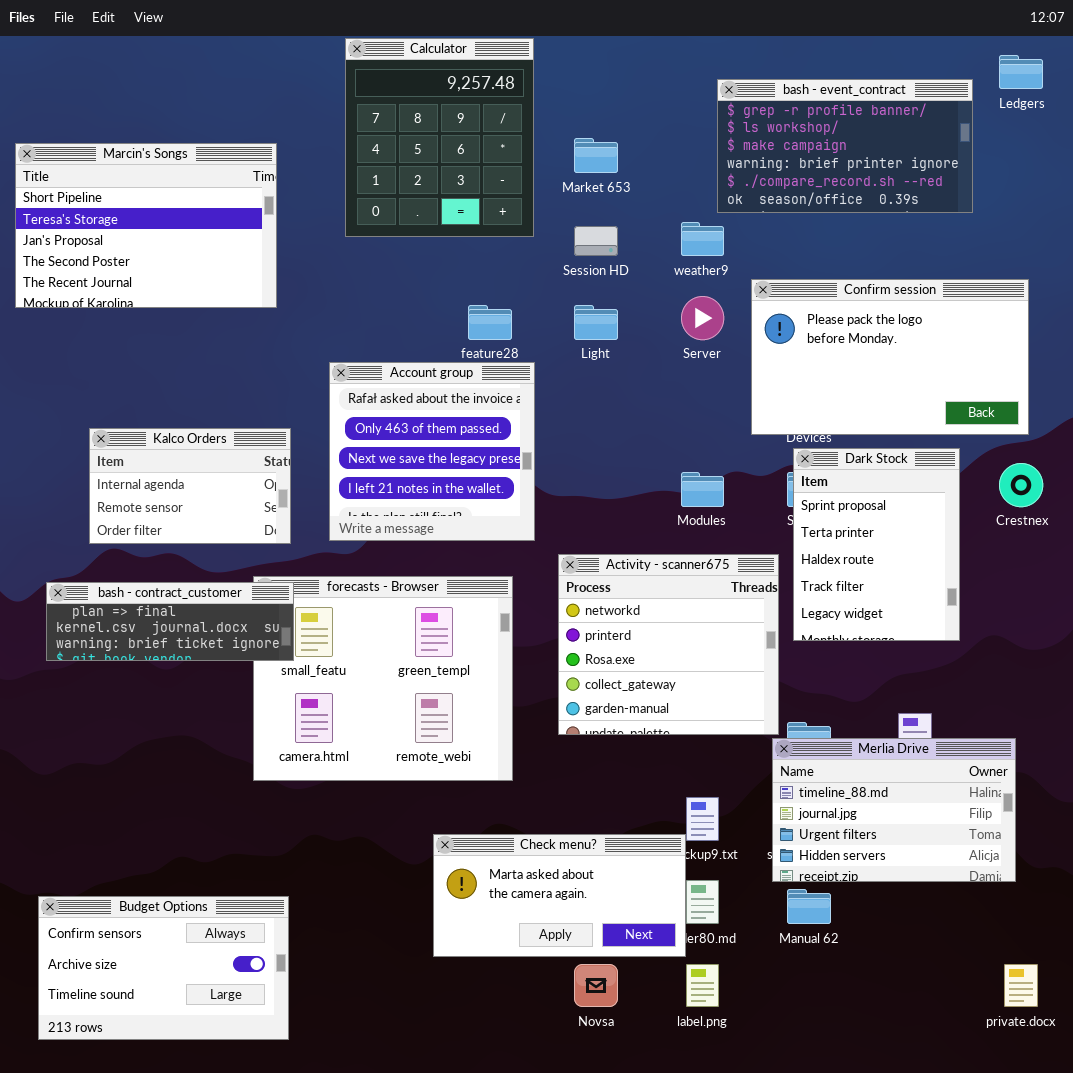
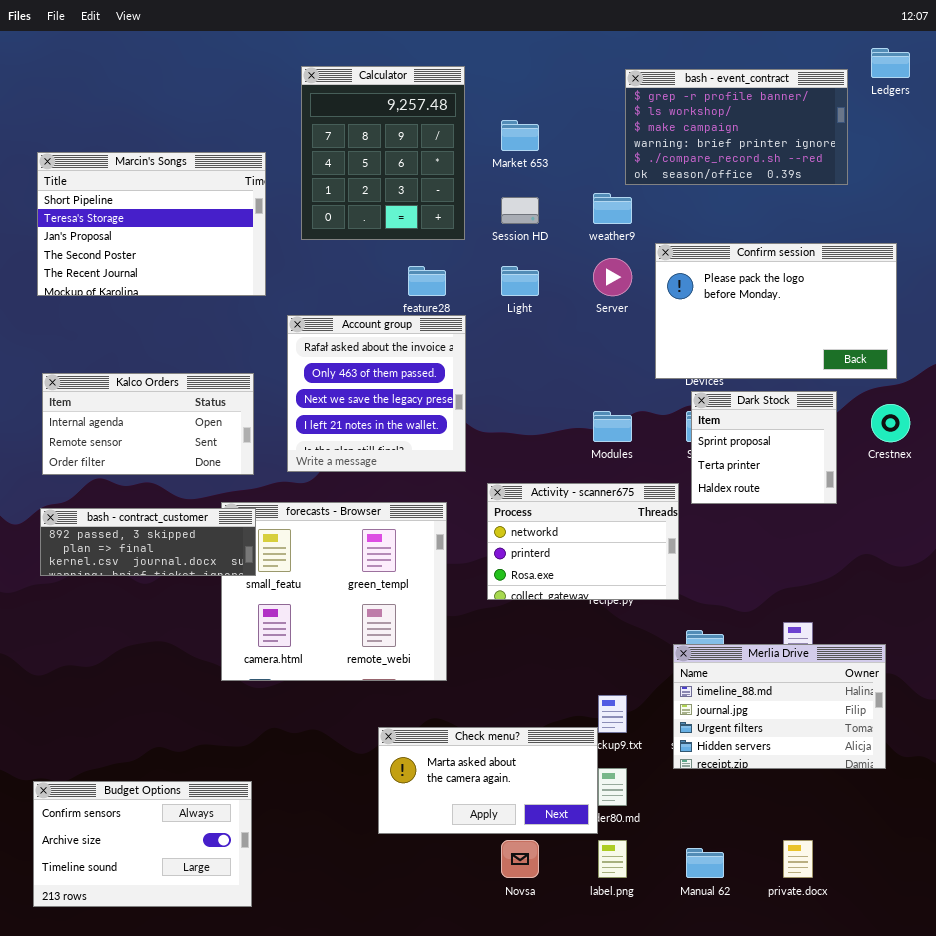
Calculator: [345,38,534,237] -> [301,66,465,240], moved
Marcin's Songs: [15,143,277,308] -> [37,152,266,296], moved
Kalco Orders: [89,428,291,544] -> [42,373,254,475], resized
Dark Stock: [793,448,960,641] -> [691,391,837,504], resized
Activity - scanner675: [558,554,779,735] -> [487,483,679,600], resized
bash - contract_customer: [46,582,294,661] -> [40,508,256,576], scrolled up 1 row
Manual 62: [787,889,831,924] -> [686,848,724,878], moved
private.docx: [1004,964,1038,1007] -> [783,840,813,878], moved

